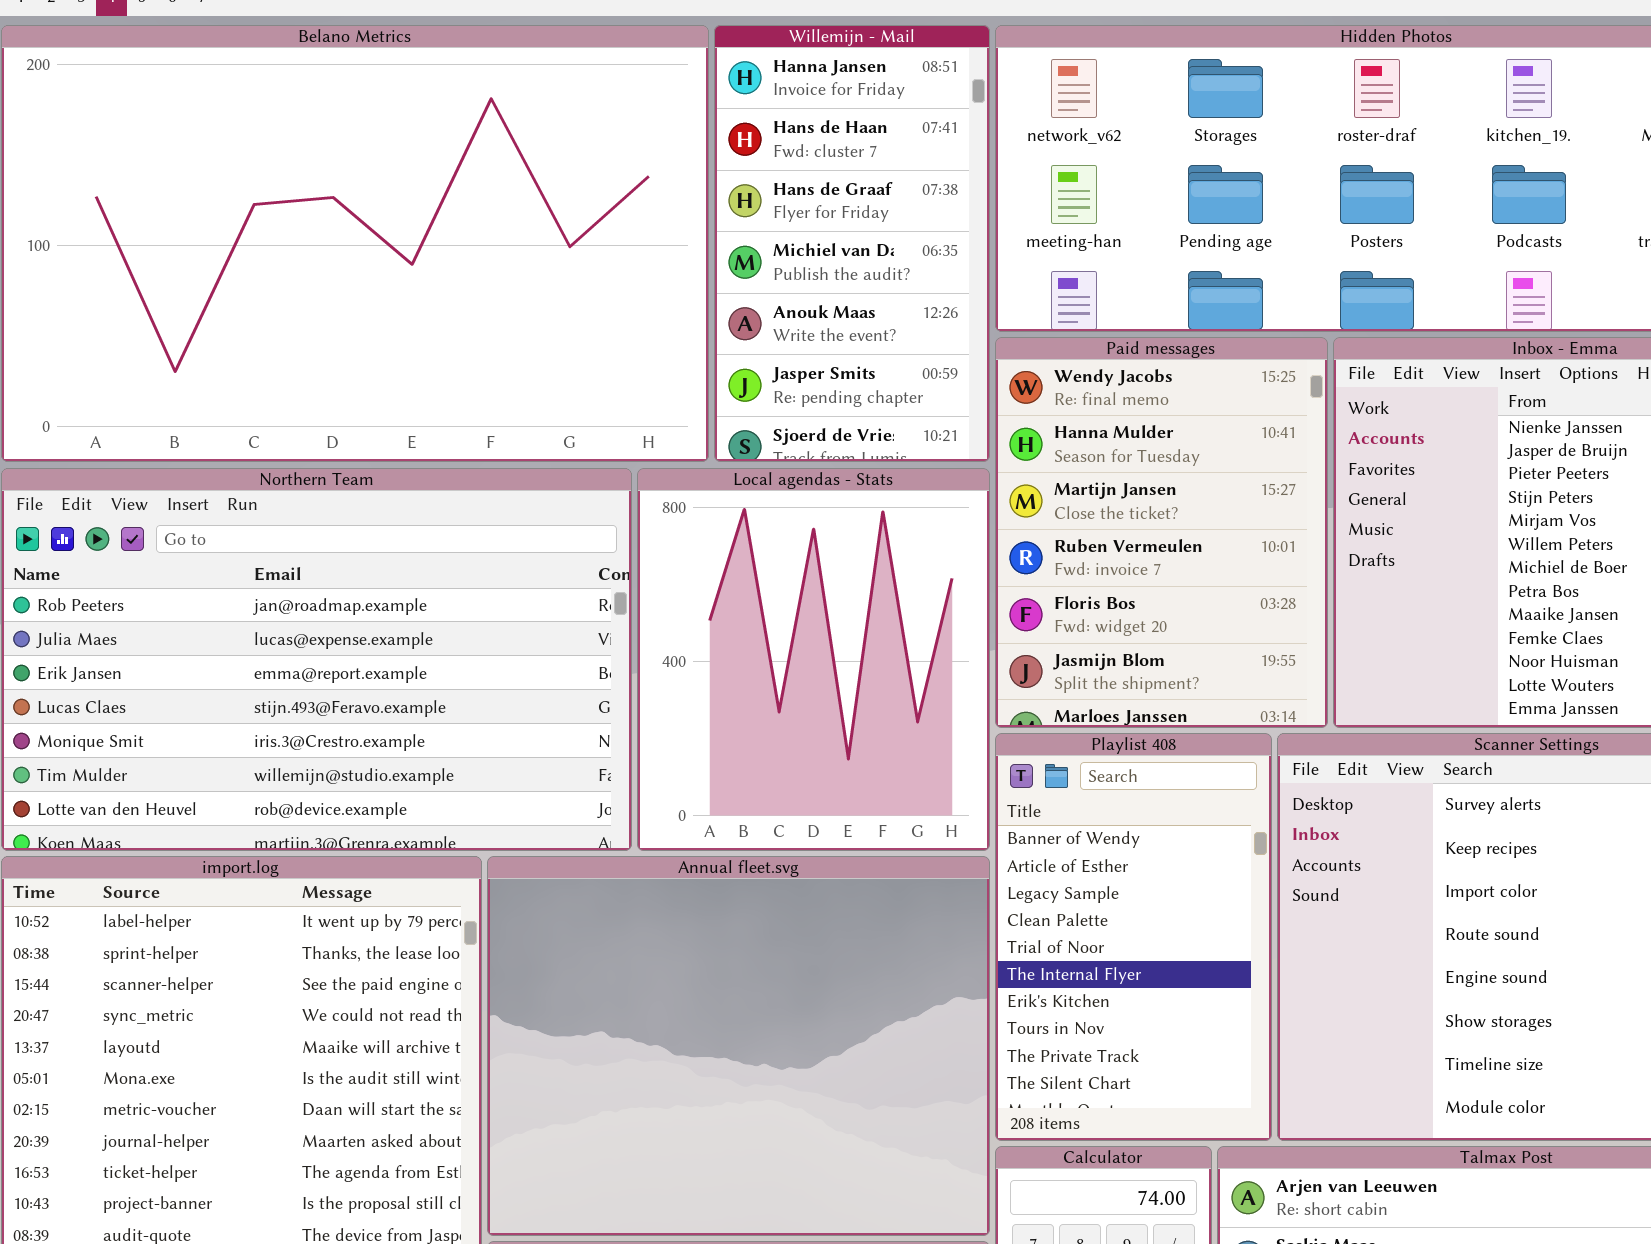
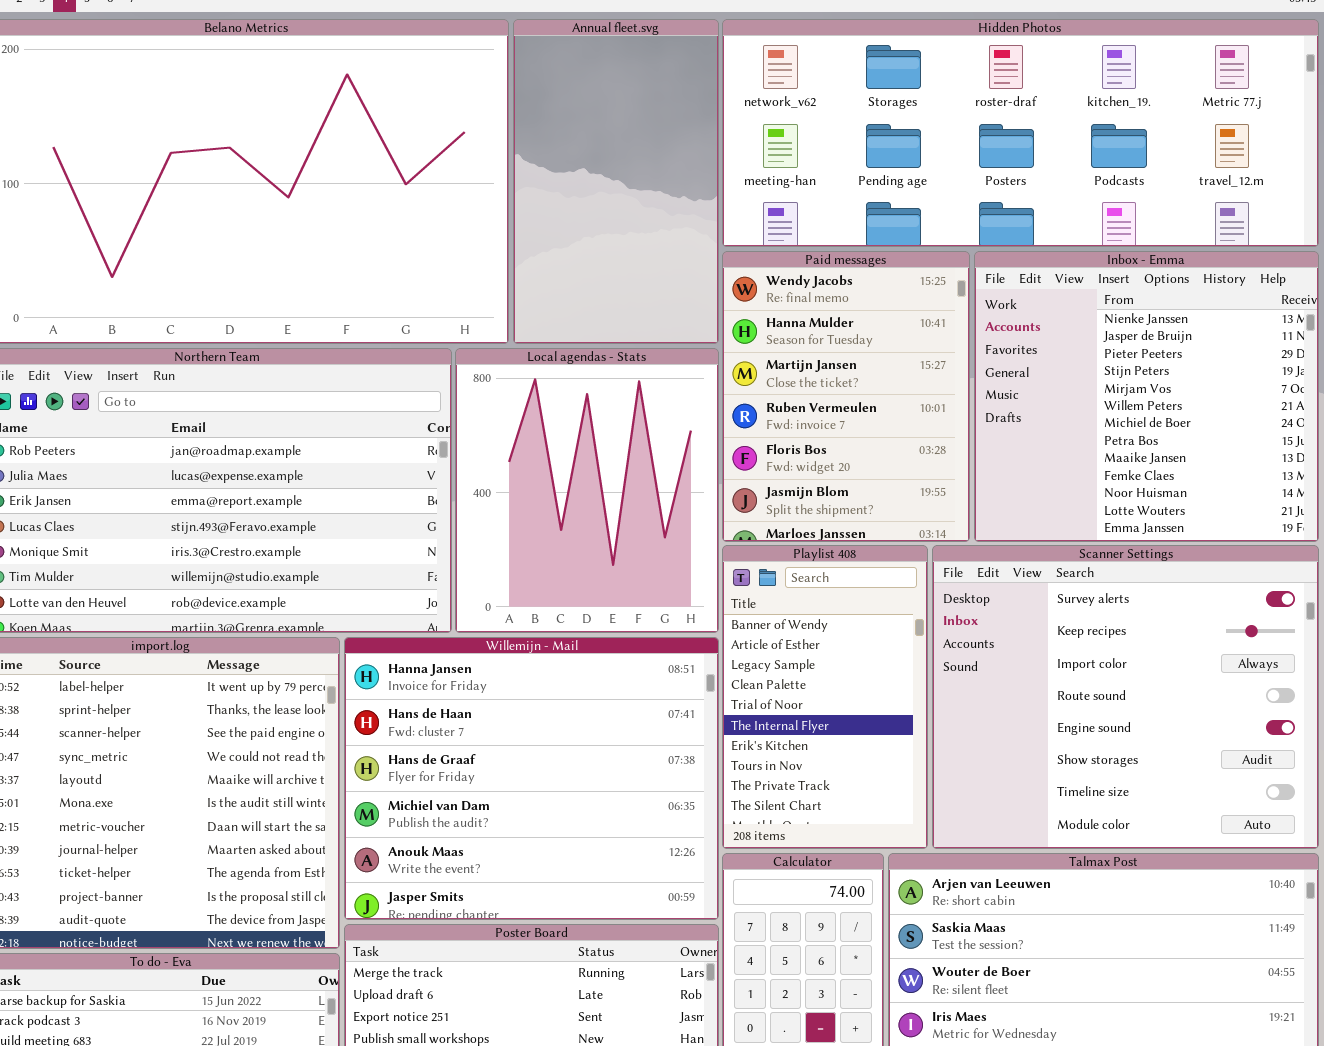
Willemijn - Mail: [714,25,990,462] -> [344,637,719,920], moved, resized
Annual fleet.svg: [487,856,990,1236] -> [513,19,719,344], moved, resized

